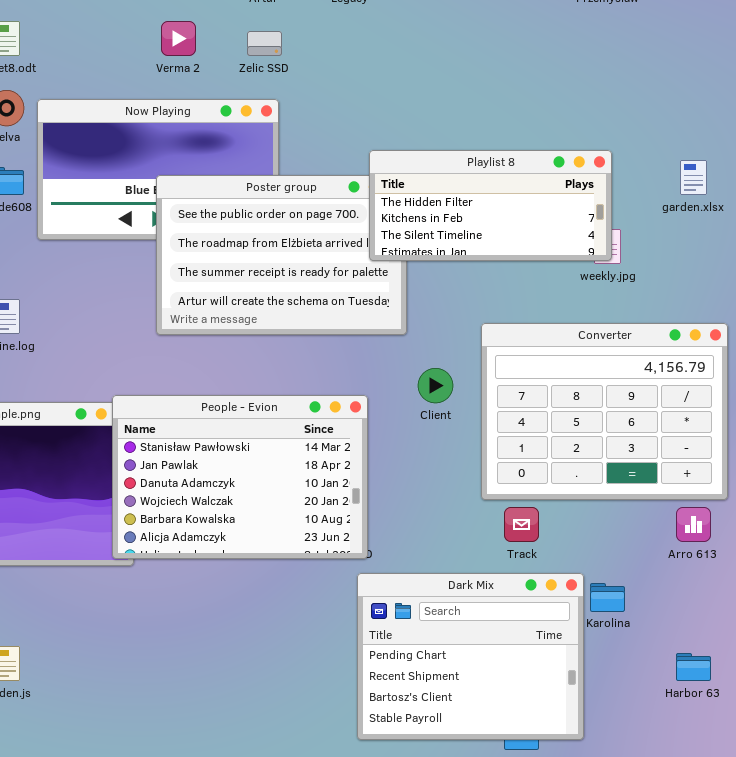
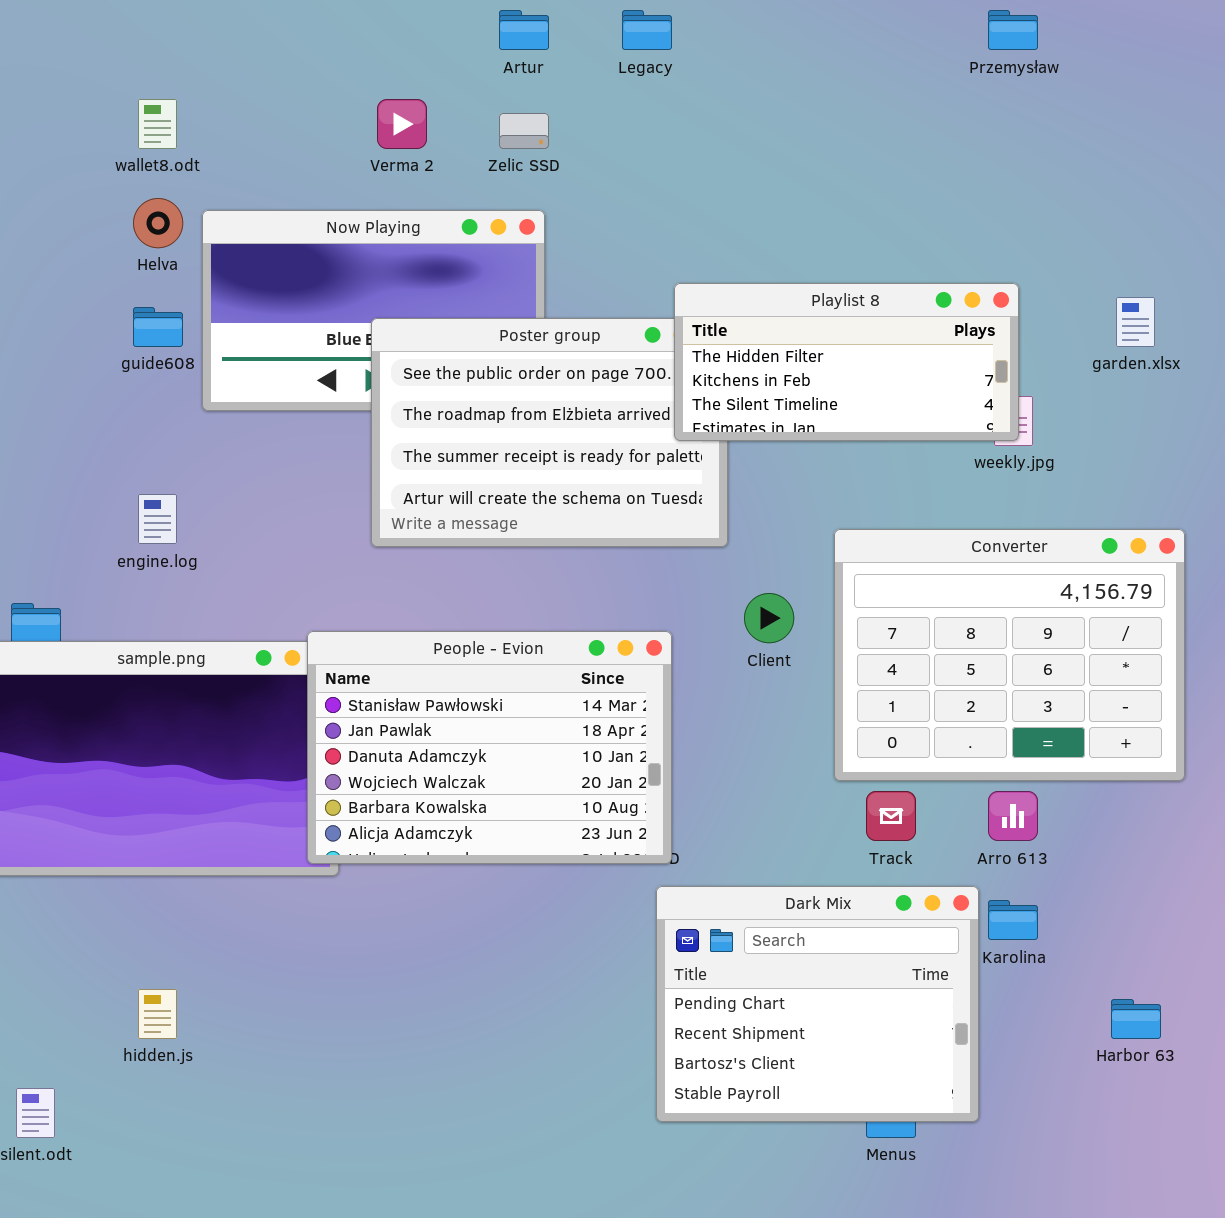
Arro 613: [676,507,711,542] -> [988,791,1038,841], moved

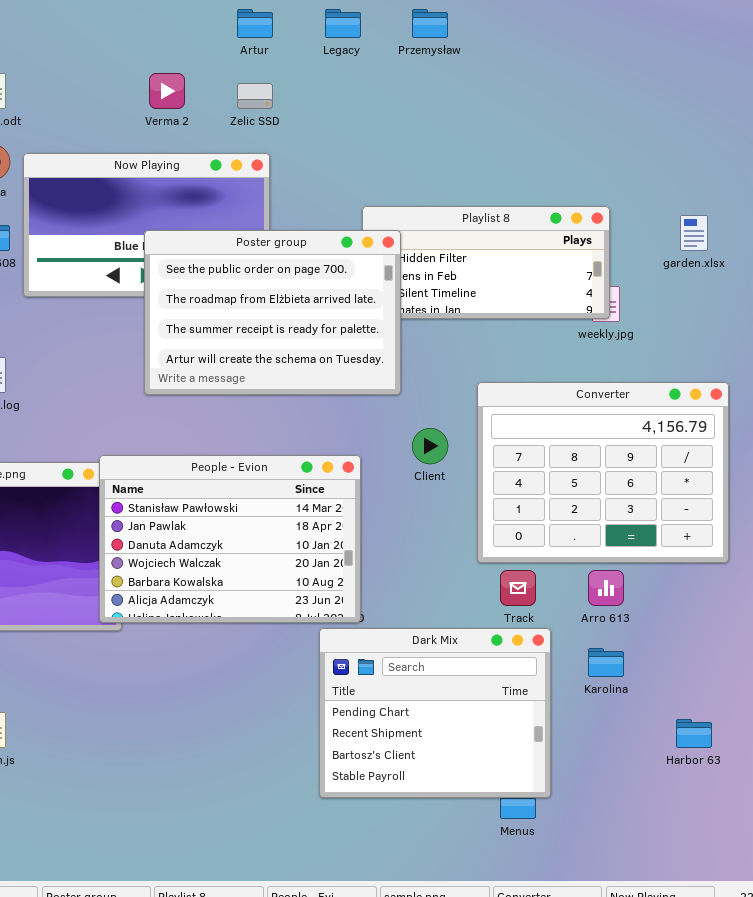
Przemysław: [988,10,1038,50] -> [412,9,448,38], moved
Poster group: [371,318,728,547] -> [144,230,401,395], raised
Dark Mix: [656,886,979,1122] -> [319,628,551,798], moved

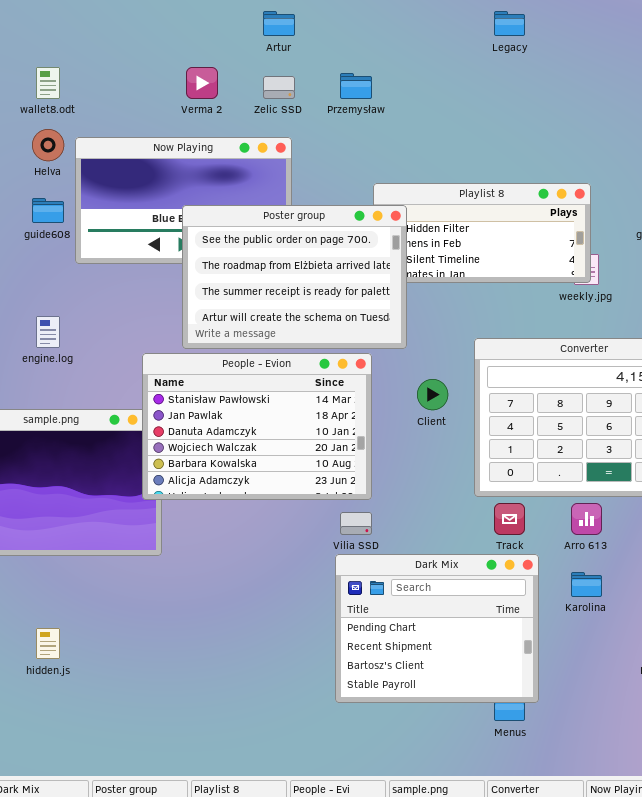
Legacy: [325,9,361,38] -> [494,11,525,36], moved
Przemysław: [412,9,448,38] -> [340,73,372,99], moved
People - Evion: [99,455,361,623] -> [142,353,372,500], moved

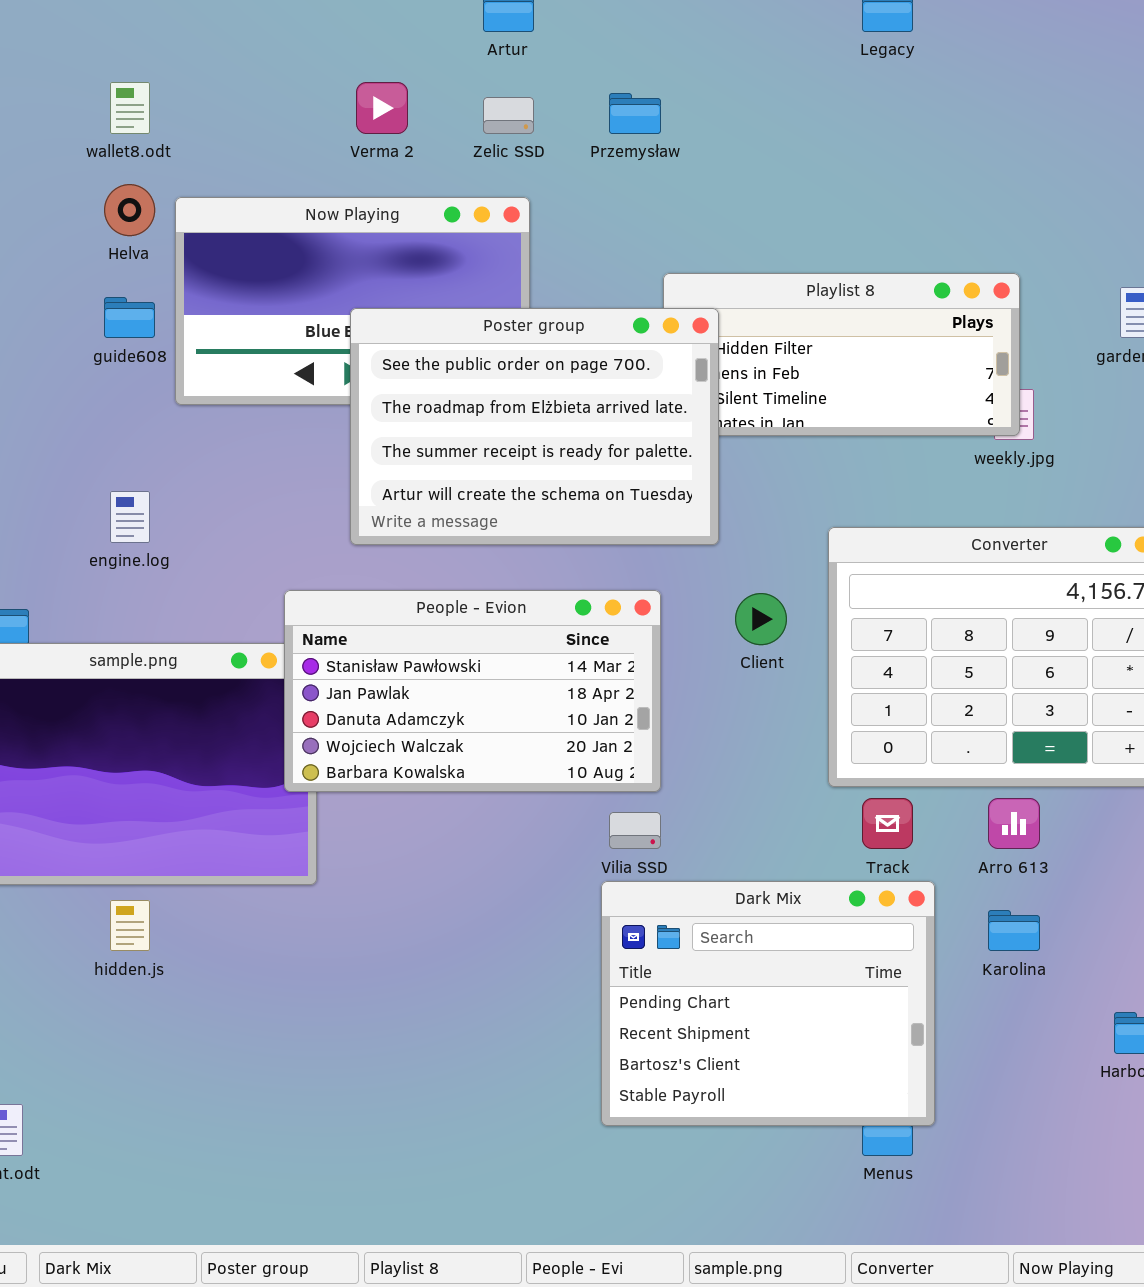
People - Evion: [142,353,372,500] -> [284,590,661,792], resized
hidden.js: [36,628,60,659] -> [110,900,150,951], moved

